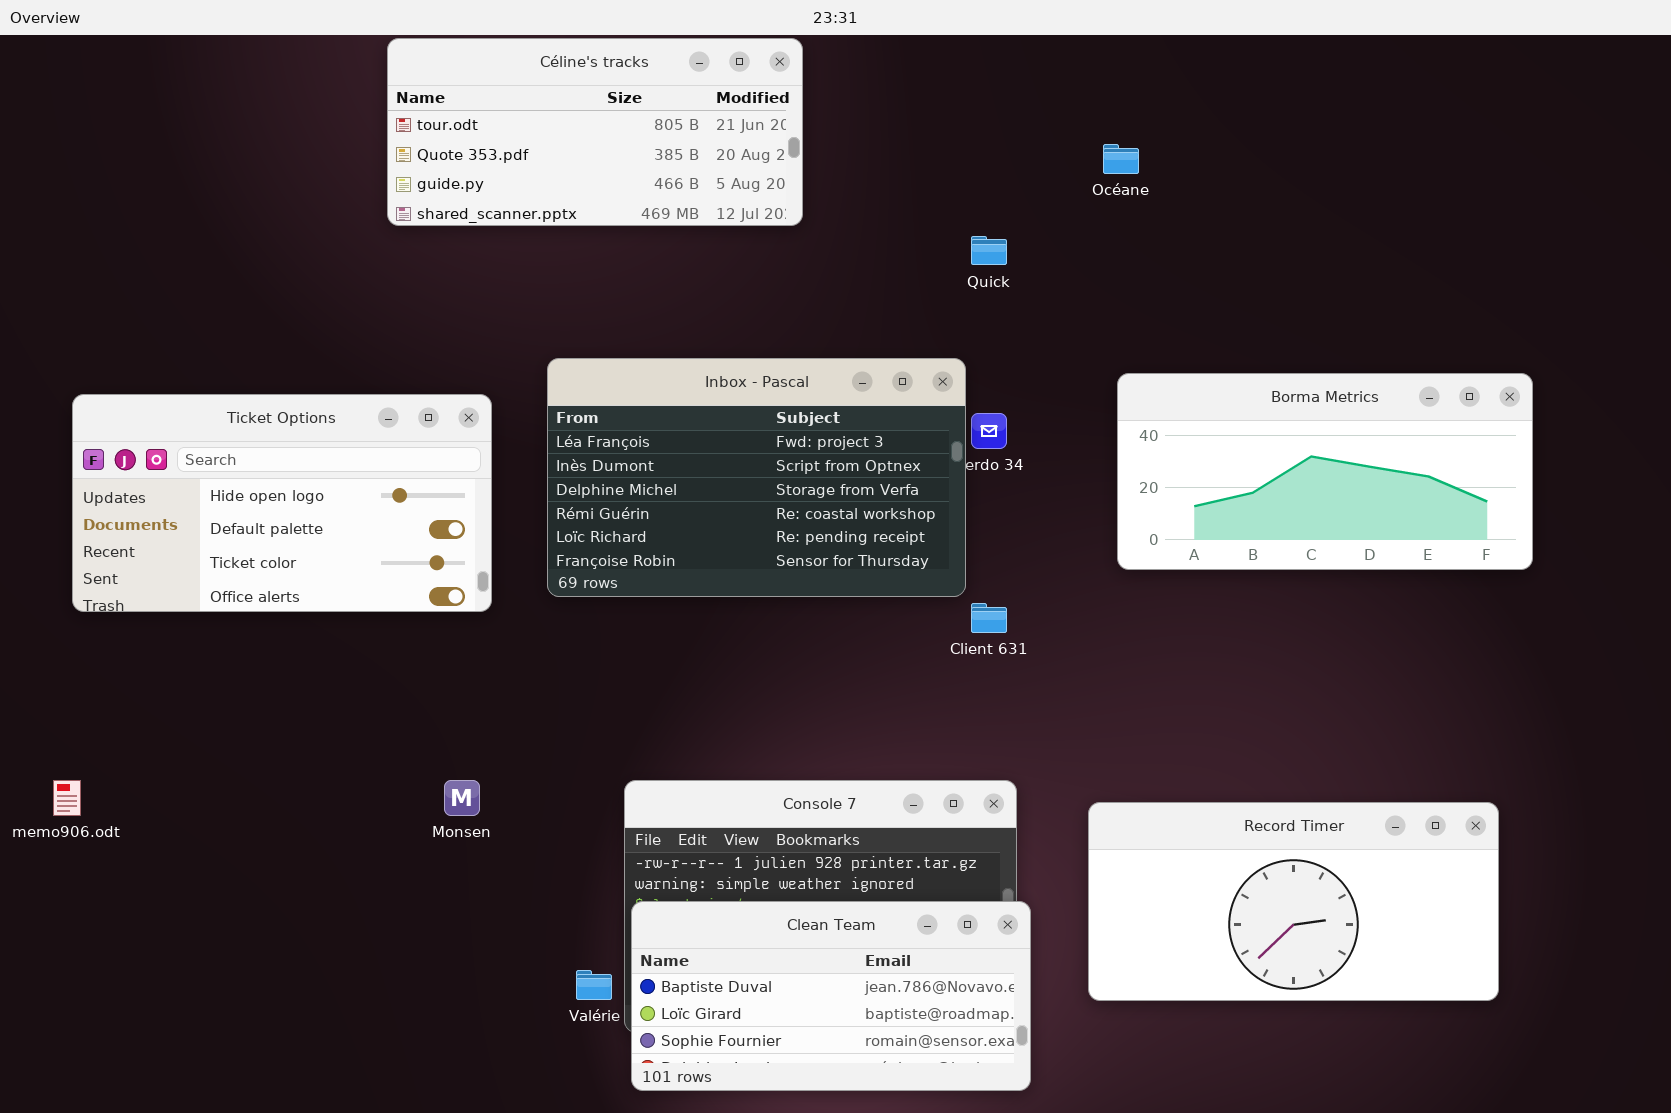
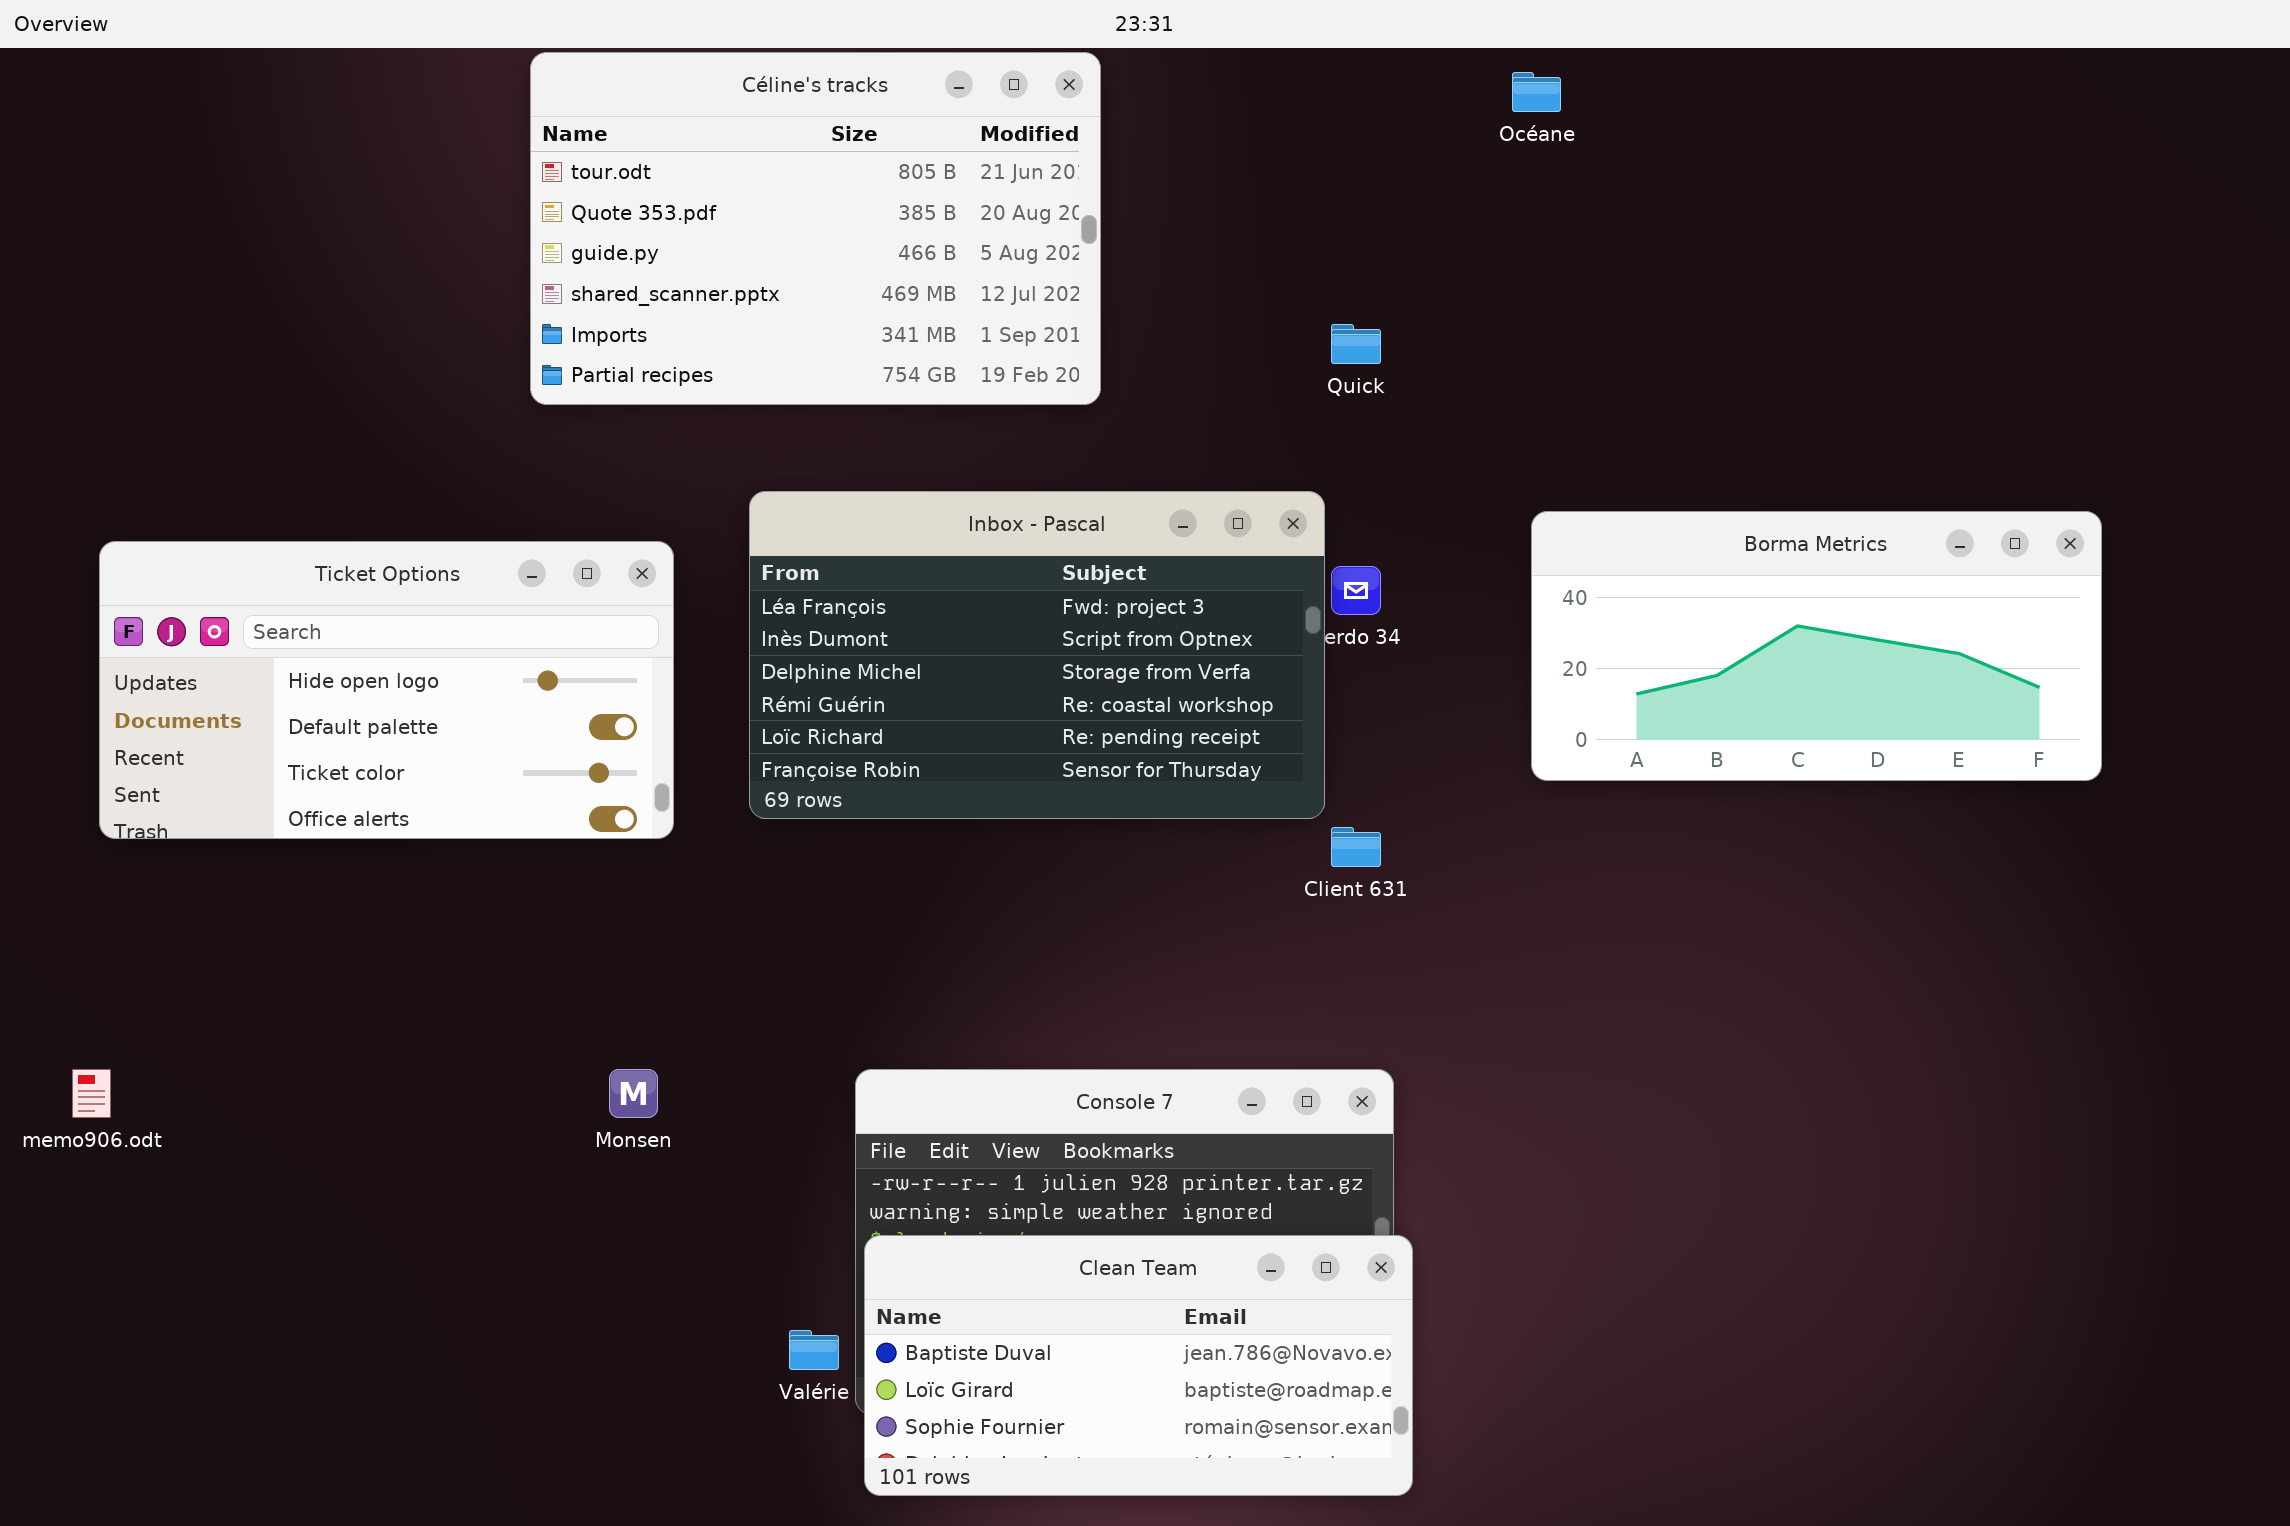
Céline's tracks: [387,38,803,226] -> [530,52,1101,405], resized
Océane: [1103,144,1139,174] -> [1512,72,1561,112], moved
Record Timer: [1088,802,1499,1001] -> none, closed

